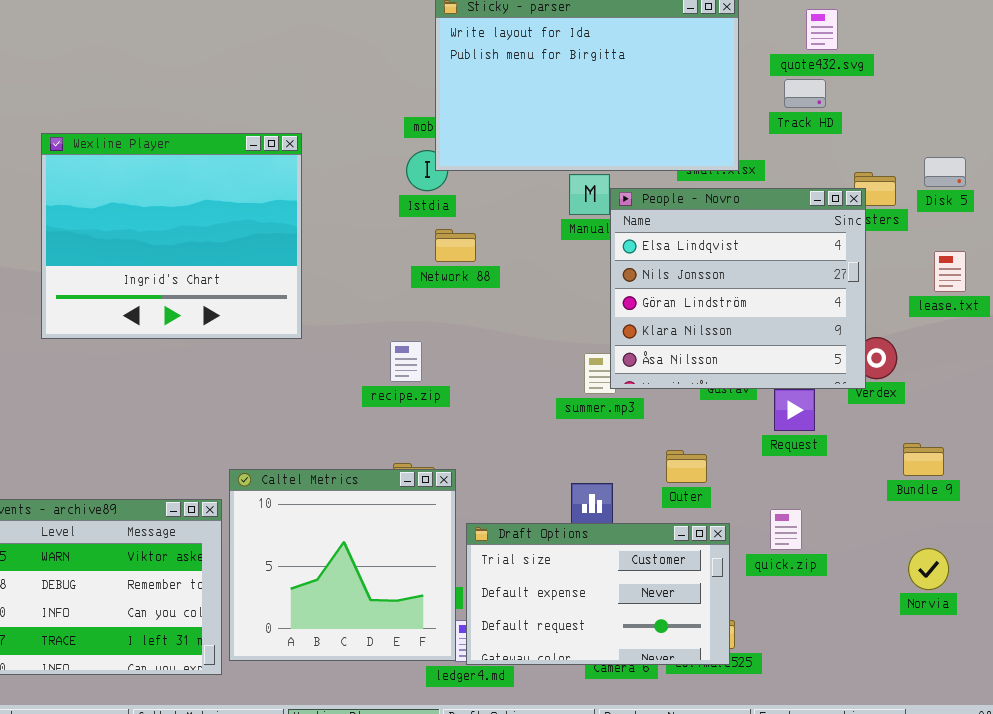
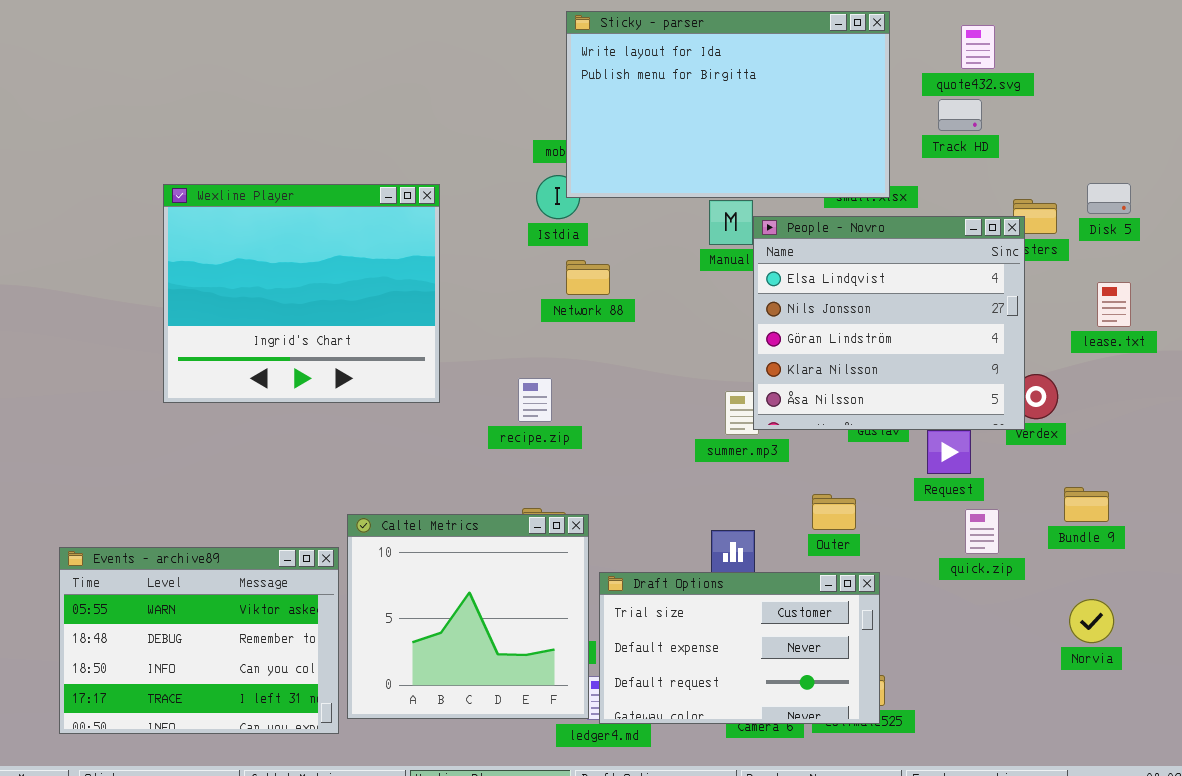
Wexline Player: [41,133,302,339] -> [163,184,440,403], moved
quick.zip: [770,509,802,550] -> [965,509,999,554], moved

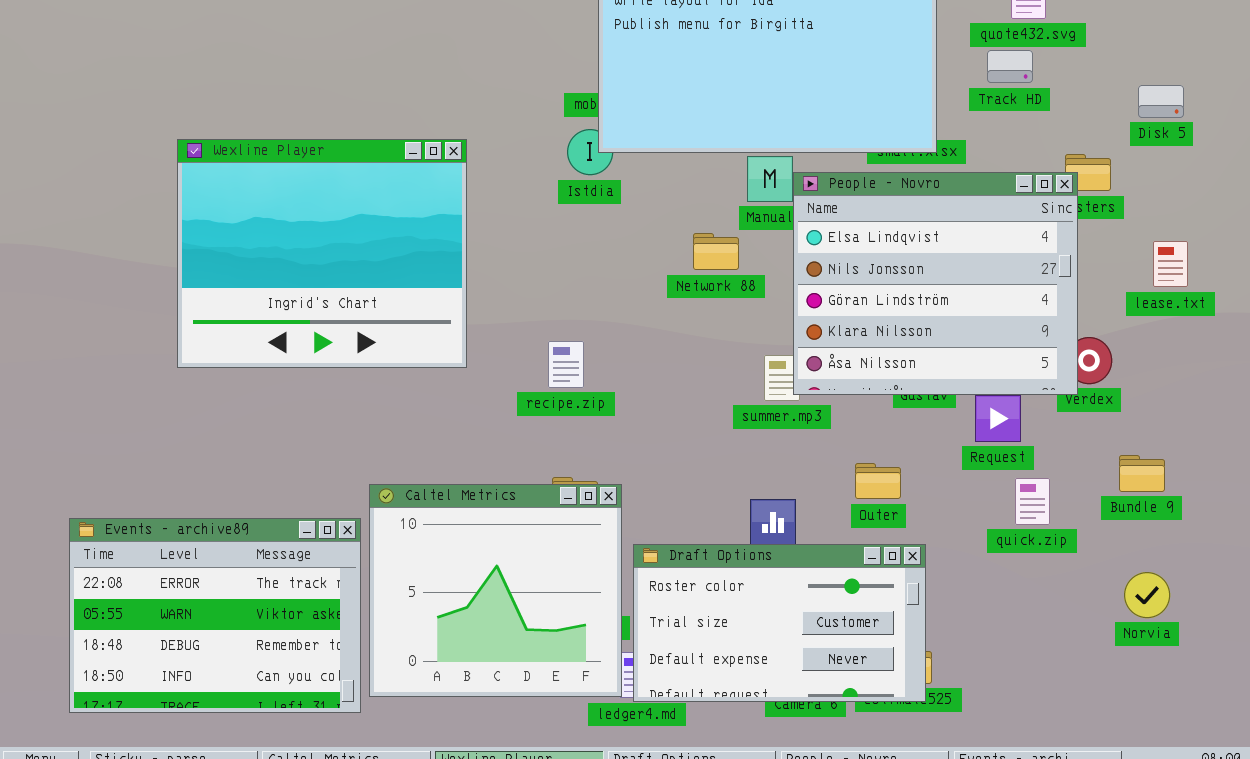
Disk 5: [1087,183,1131,214] -> [1138,85,1184,118], moved
Network 88: [566,260,610,295] -> [693,233,739,270], moved
Events - archive89: [59,547,339,734] -> [69,518,361,713], scrolled up 1 row
Draft Options: [599,572,880,724] -> [633,544,926,702], scrolled up 1 row

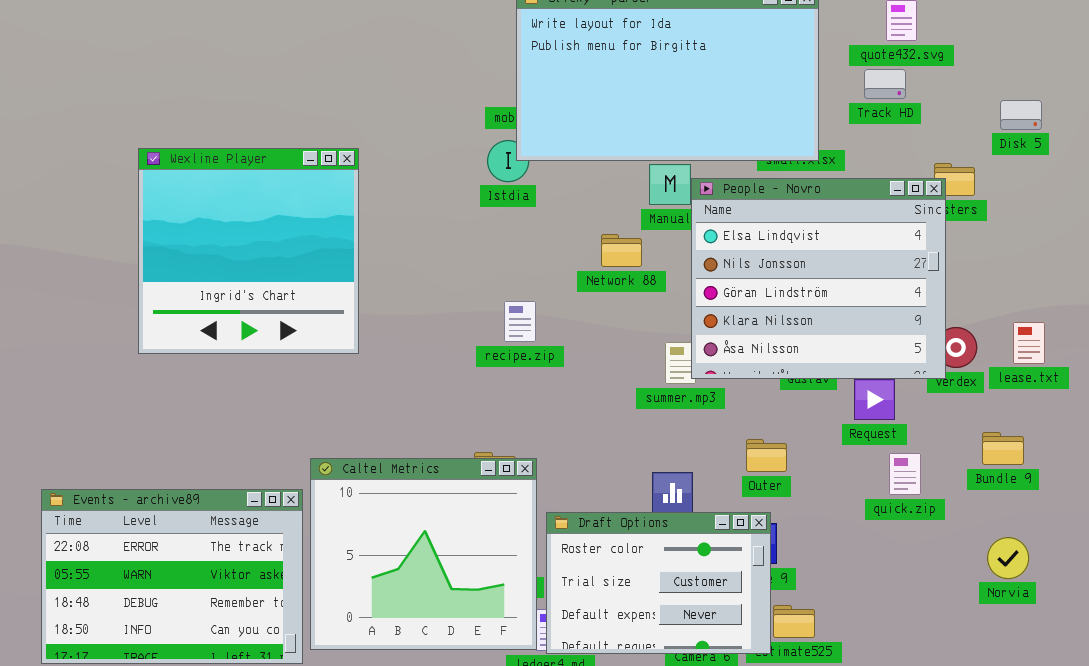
Wexline Player: [177,139,467,368] -> [138,148,359,354], resized
lease.txt: [1153,241,1188,287] -> [1013,322,1045,364], moved
recipe.zip: [548,341,584,388] -> [504,301,536,342], moved
Draft Options: [633,544,926,702] -> [546,512,771,654], resized

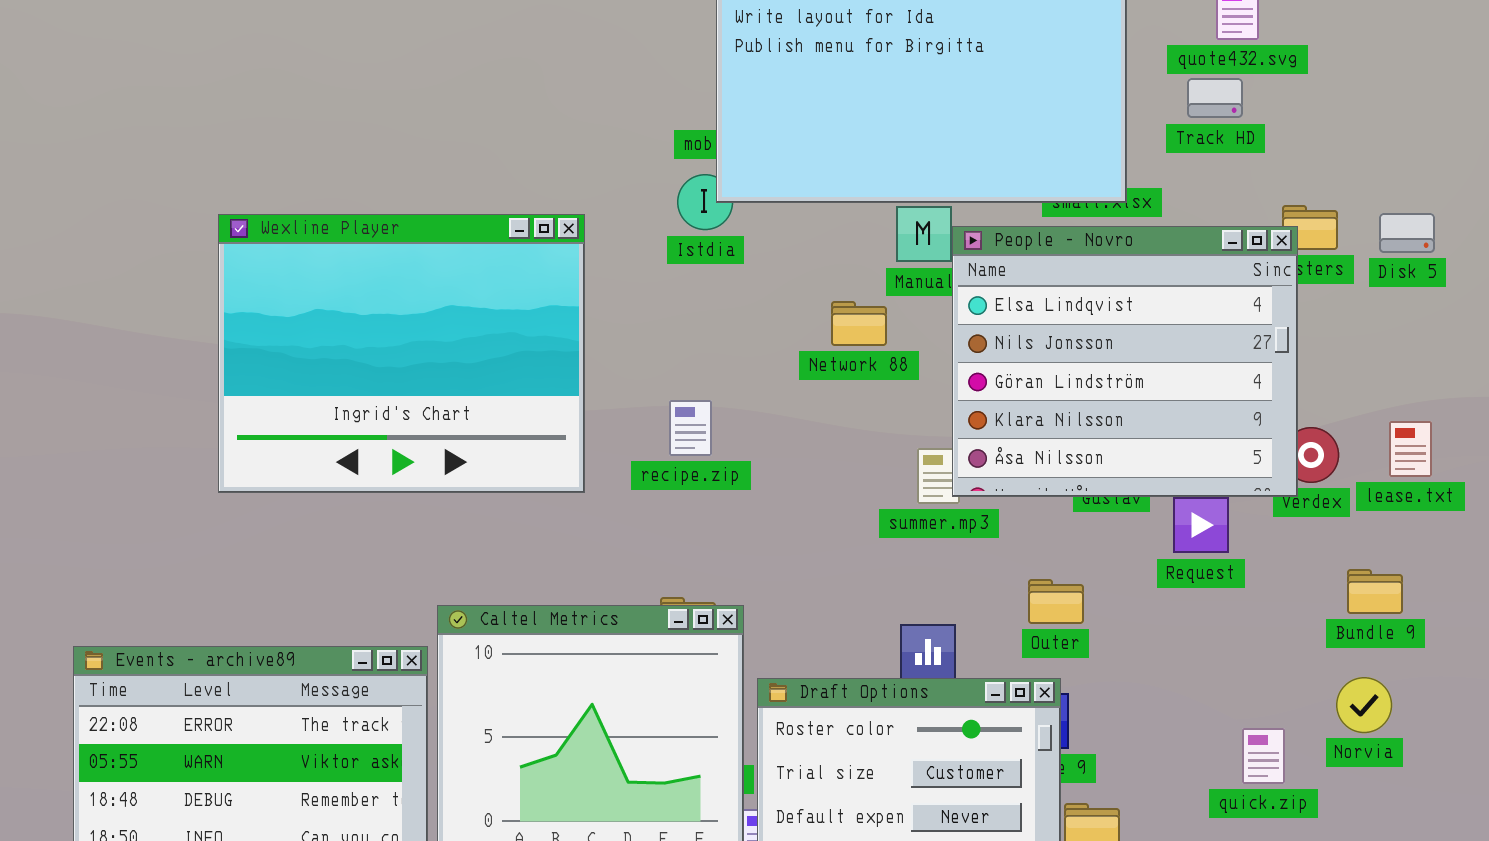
Disk 5: [1000,100,1042,130] -> [1379,213,1435,253], moved
Wexline Player: [138,148,359,354] -> [218,214,585,493], moved, resized
recipe.zip: [504,301,536,342] -> [669,400,712,456], moved
quick.zip: [889,453,921,495] -> [1242,728,1285,784], moved
Norvia: [987,537,1029,579] -> [1336,677,1392,733], moved

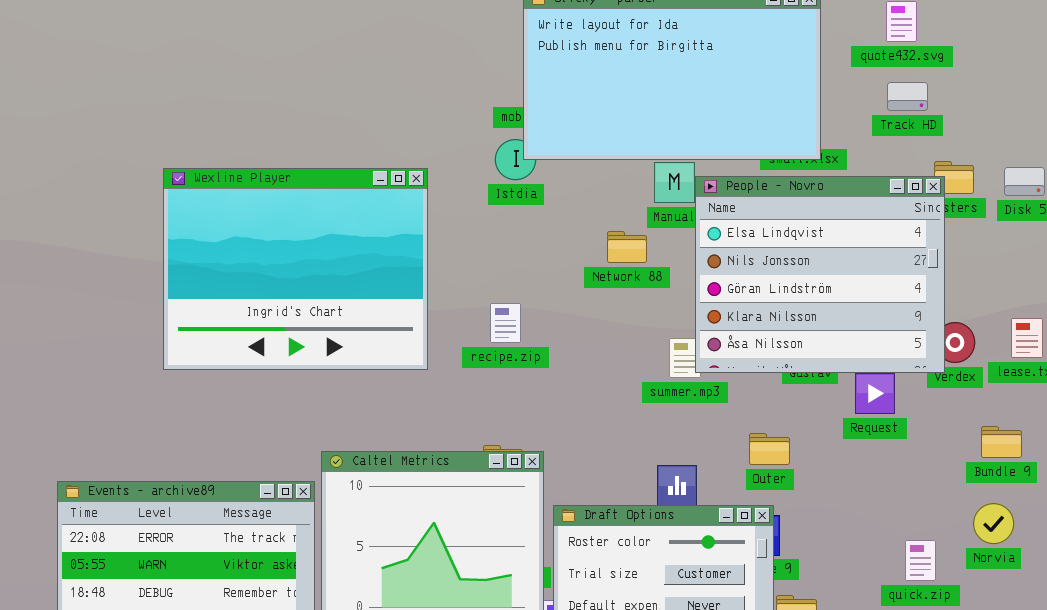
Track HD: [1187,78,1243,118] -> [887,82,928,111], moved

